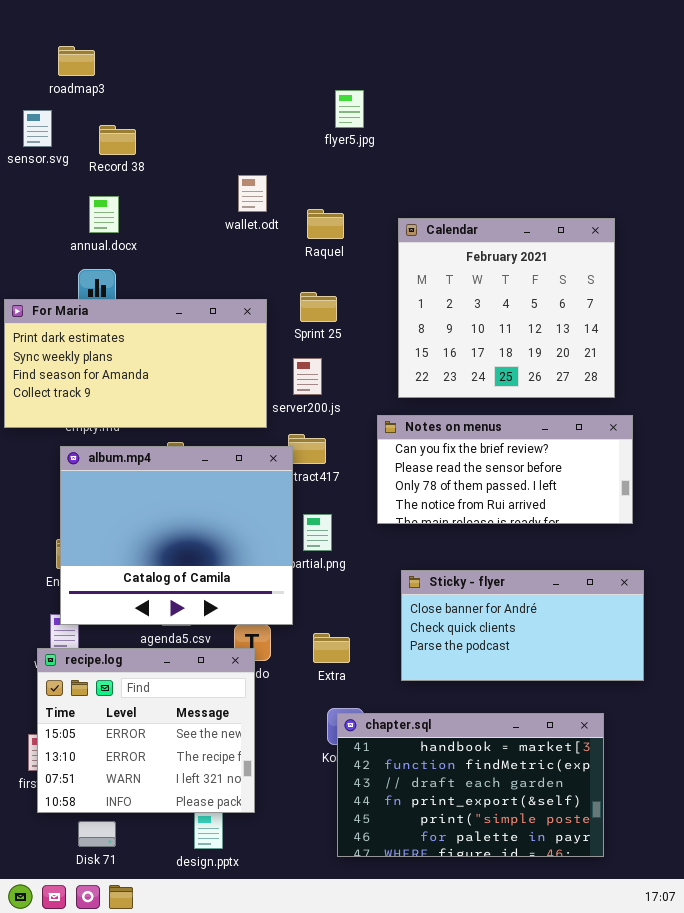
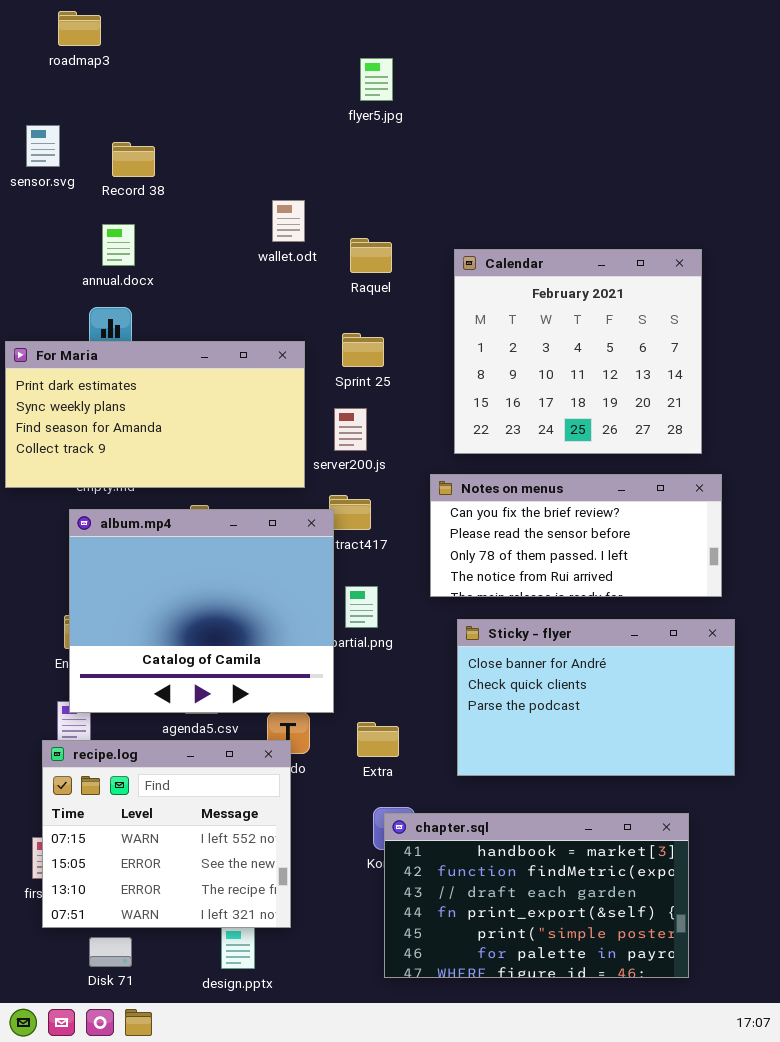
roadmap3: [58,46,95,76] -> [58,11,101,46], moved
flyer5.jpg: [335,90,364,128] -> [360,58,393,101], moved
Sticky - flyer: [401,570,644,681] -> [457,619,735,776], resized
recipe.log: [37,648,255,813] -> [42,740,291,928], scrolled up 1 row

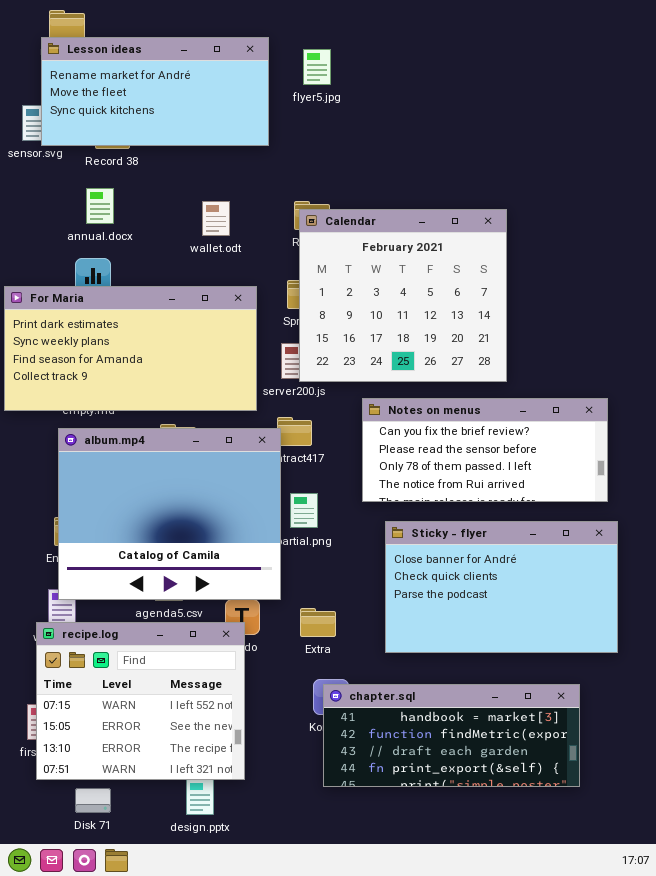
Lesson ideas: none -> [41,37,269,146], opened
wallet.odt: [272,200,305,242] -> [202,201,230,236], moved
Calendar: [454,249,702,454] -> [299,209,507,382], moved
chapter.sql: [384,813,689,978] -> [323,684,580,787], resized

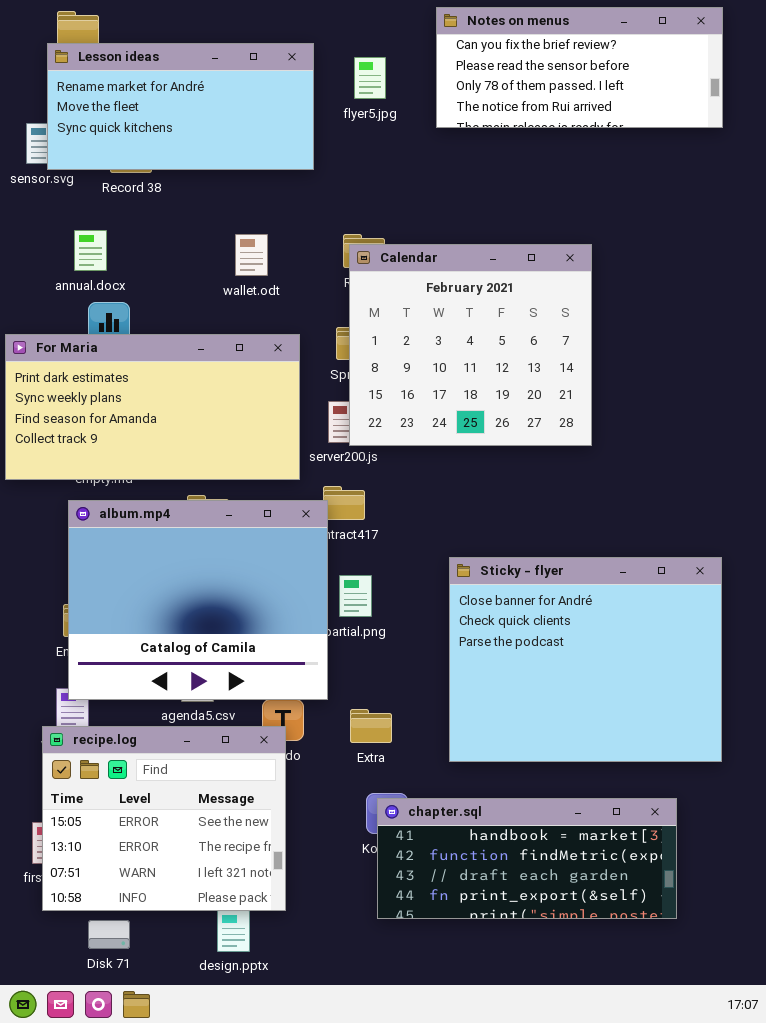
annual.docx: [86,188,114,224] -> [74,230,107,271], moved
Notes on menus: [362,398,608,502] -> [436,7,723,128], moved
Sticky - flyer: [385,521,618,653] -> [449,557,722,762], resized
recipe.log: [36,622,245,780] -> [42,726,286,911], scrolled down 1 row

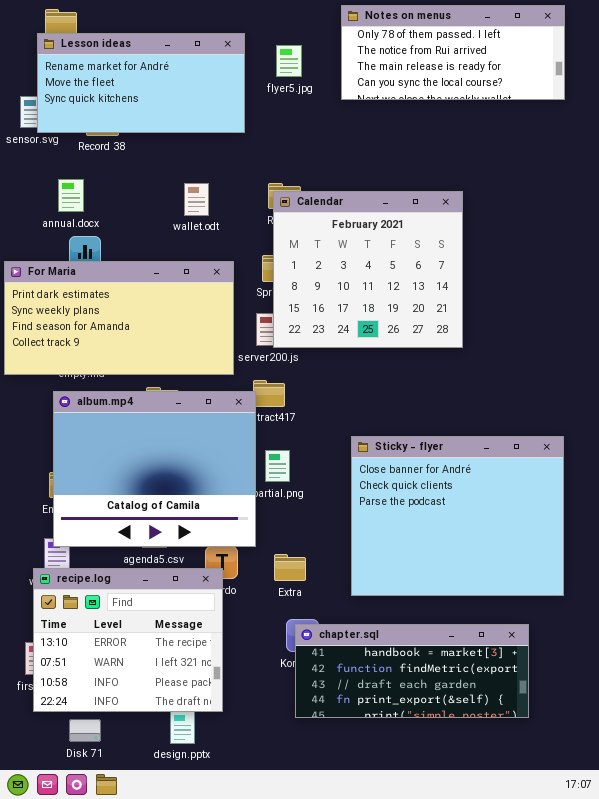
Notes on menus: [436,7,723,128] -> [341,5,565,100], scrolled down 2 rows
recipe.log: [42,726,286,911] -> [33,568,223,712], scrolled down 1 row

